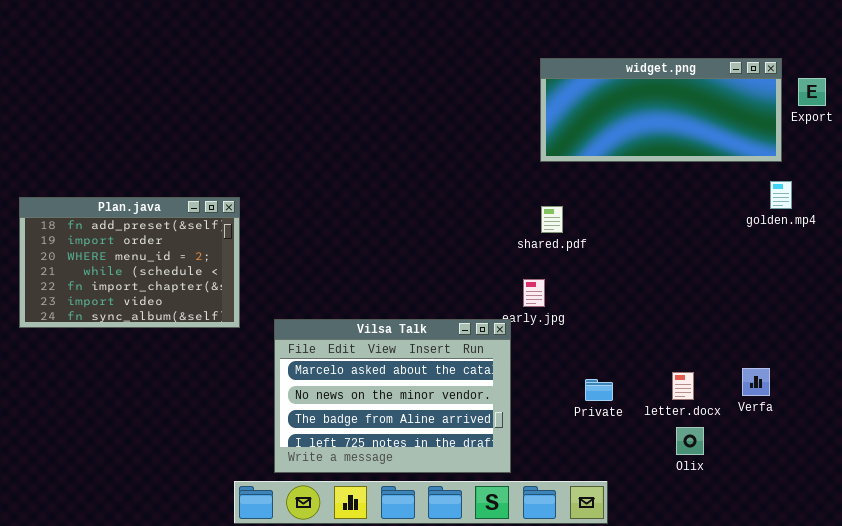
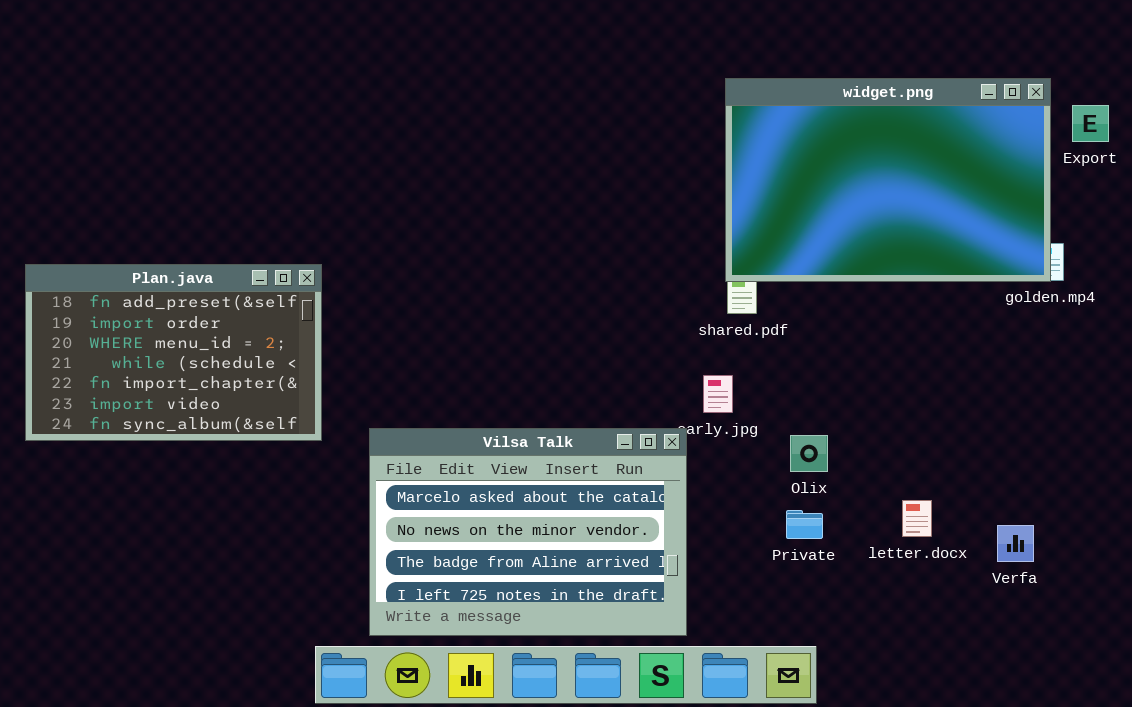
widget.png: [540,58,782,162] -> [725,78,1051,282], resized
Verfa: [742,368,770,396] -> [997,525,1034,562], moved
Olix: [676,427,704,455] -> [790,435,828,472], moved

